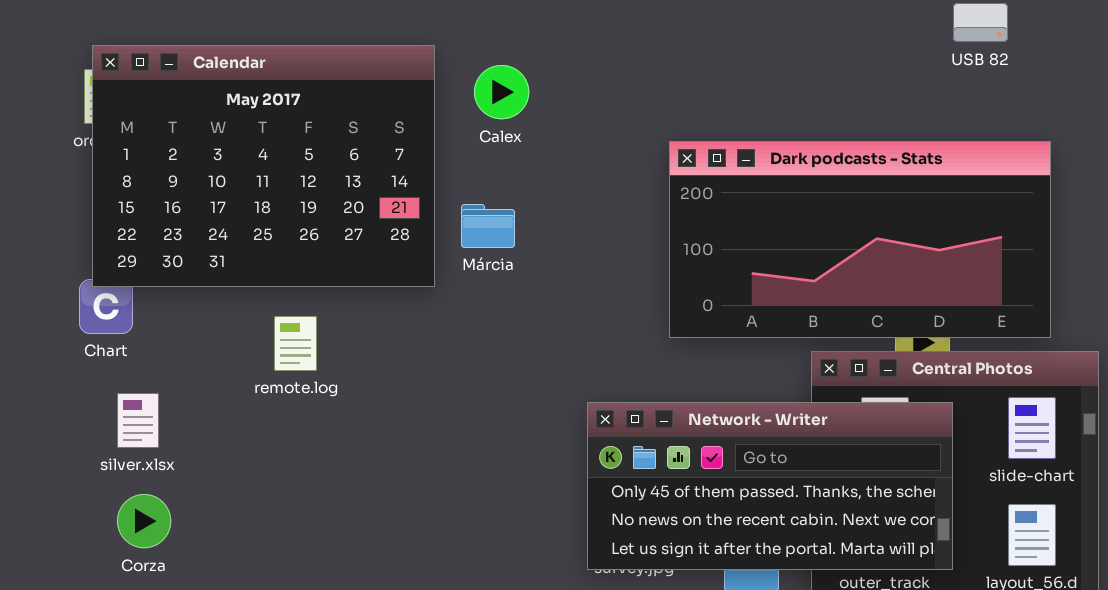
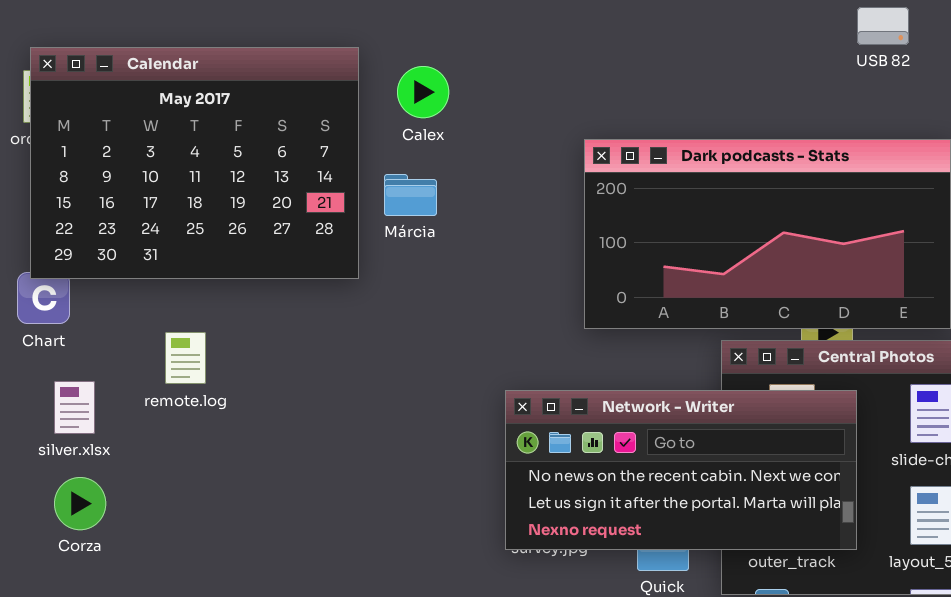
Márcia: [461,204,515,248] -> [384,174,437,216], moved
remote.log: [274,316,317,371] -> [165,332,206,384], moved
Network - Writer: [587,402,953,570] -> [505,390,857,550], scrolled down 1 row

